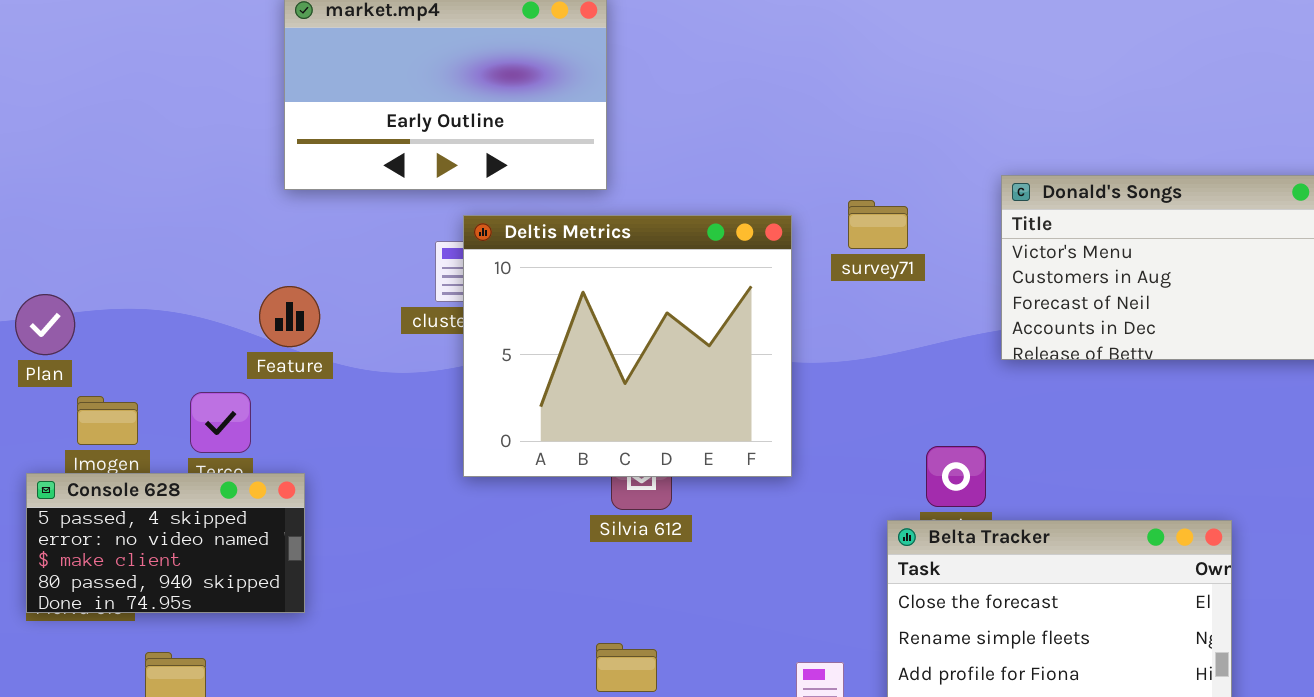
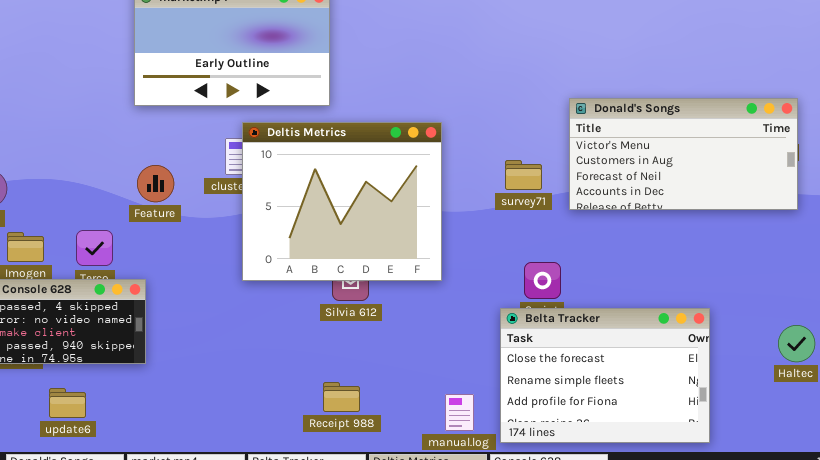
survey71: [848,200,908,249] -> [505,160,542,190], moved
Feature: [259,286,320,347] -> [137,165,174,202], moved

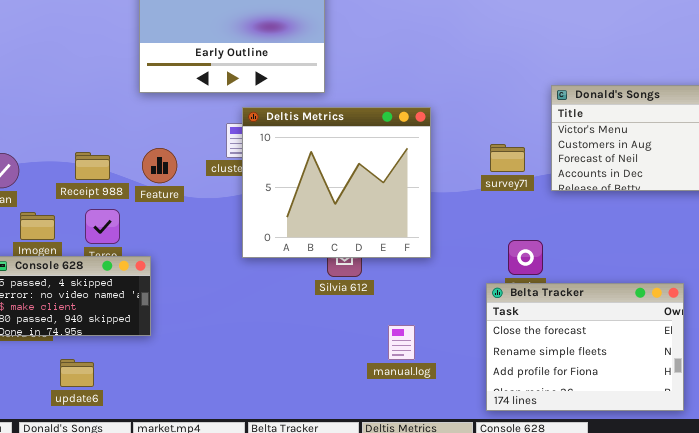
Receipt 988: [323,382,360,412] -> [75,152,110,180], moved
manual.log: [445,394,474,431] -> [388,325,415,360], moved

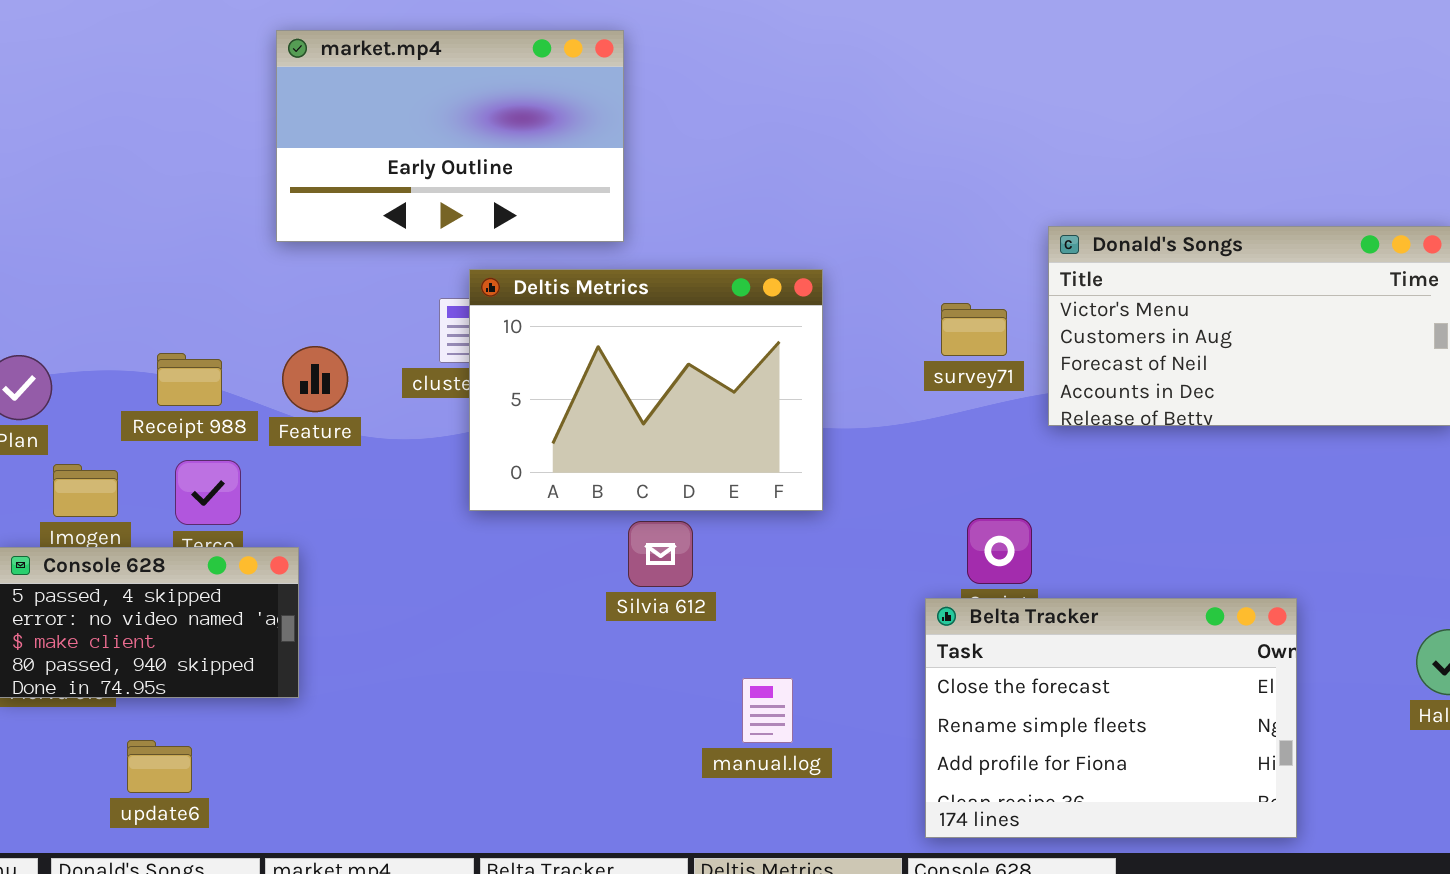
Deltis Metrics: [242,107,431,258] -> [469,269,823,511], resized
survey71: [490,144,525,172] -> [941,303,1007,356], moved

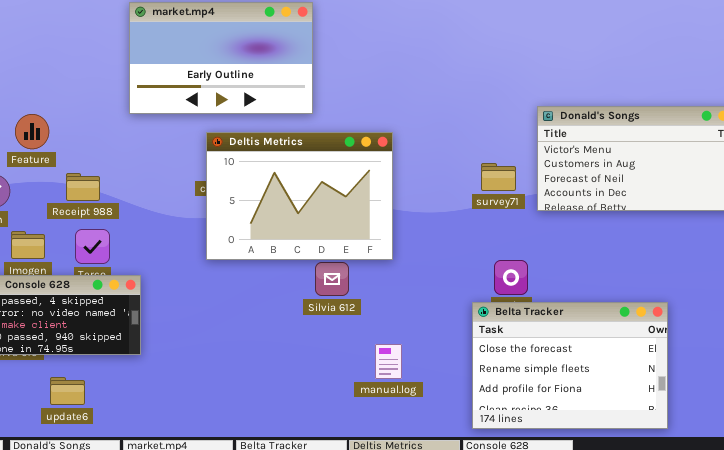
Deltis Metrics: [469,269,823,511] -> [206,132,393,260], moved
survey71: [941,303,1007,356] -> [481,163,516,191], moved
Feature: [282,346,348,412] -> [15,114,49,149], moved

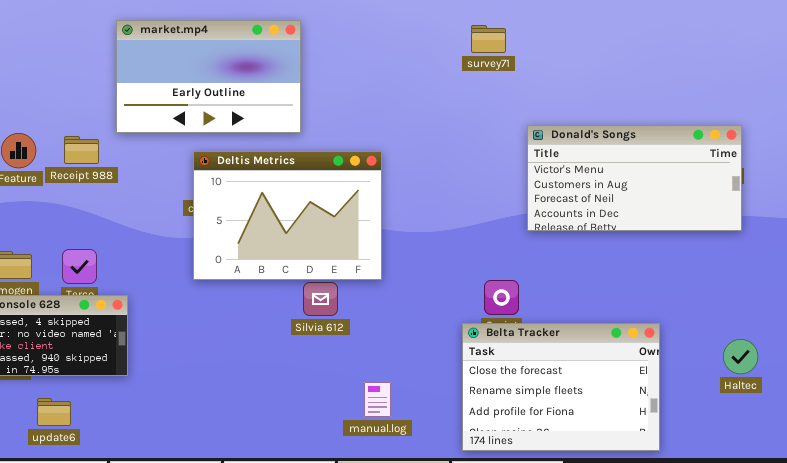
survey71: [481,163,516,191] -> [471,25,506,53], moved
Receipt 988: [66,173,100,201] -> [64,136,99,164], moved
manual.log: [375,344,402,379] -> [364,382,391,417], moved

